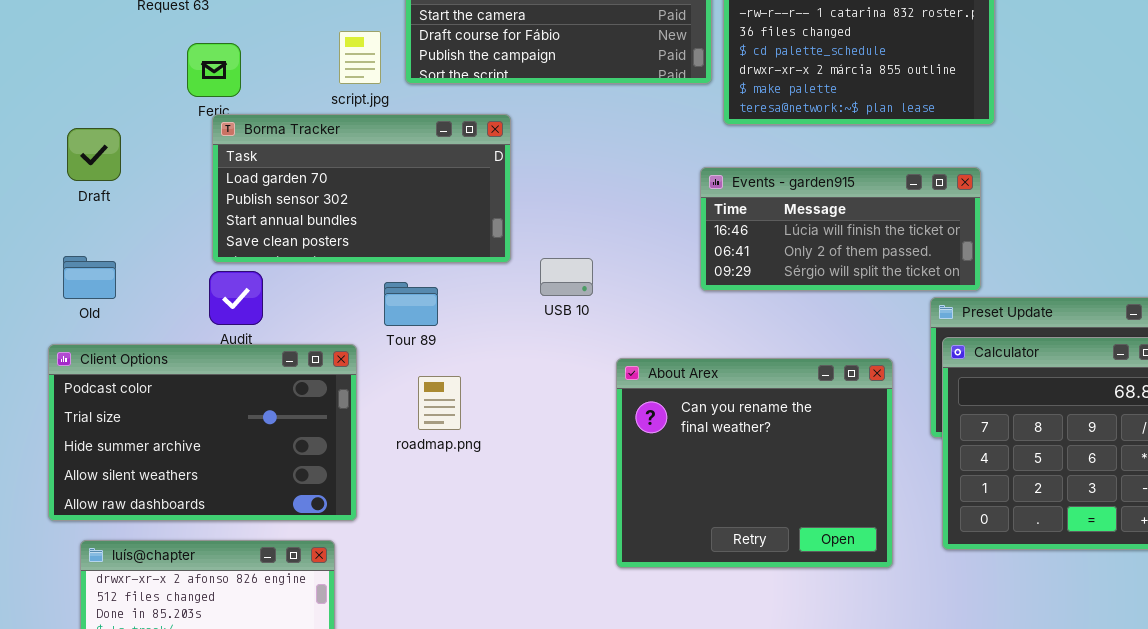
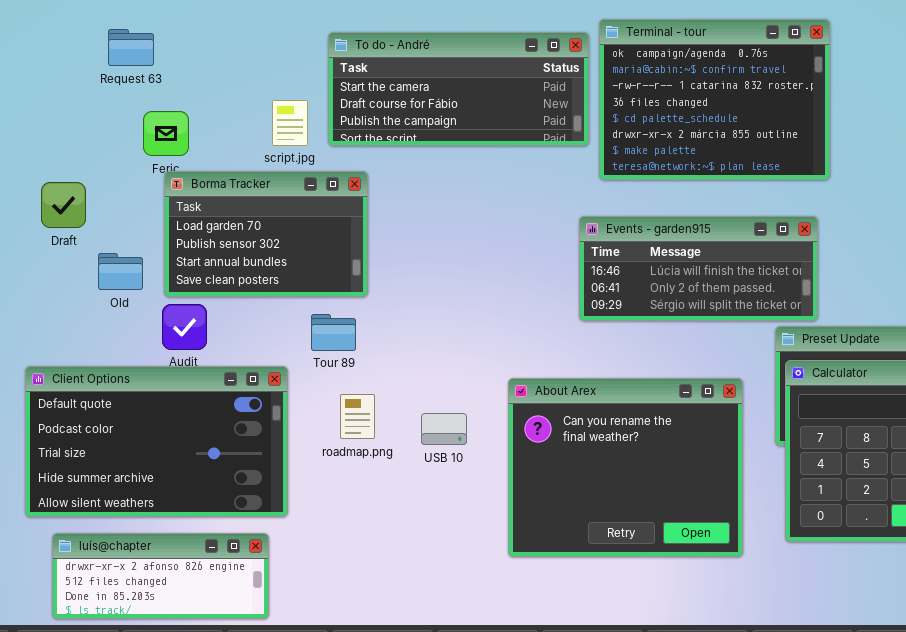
Borma Tracker: [212,114,511,263] -> [164,171,368,297], resized
Old: [63,256,116,299] -> [98,253,143,290], moved
USB 10: [540,258,593,296] -> [421,413,467,445], moved
Client Options: [48,344,357,521] -> [25,366,288,517], scrolled up 1 row

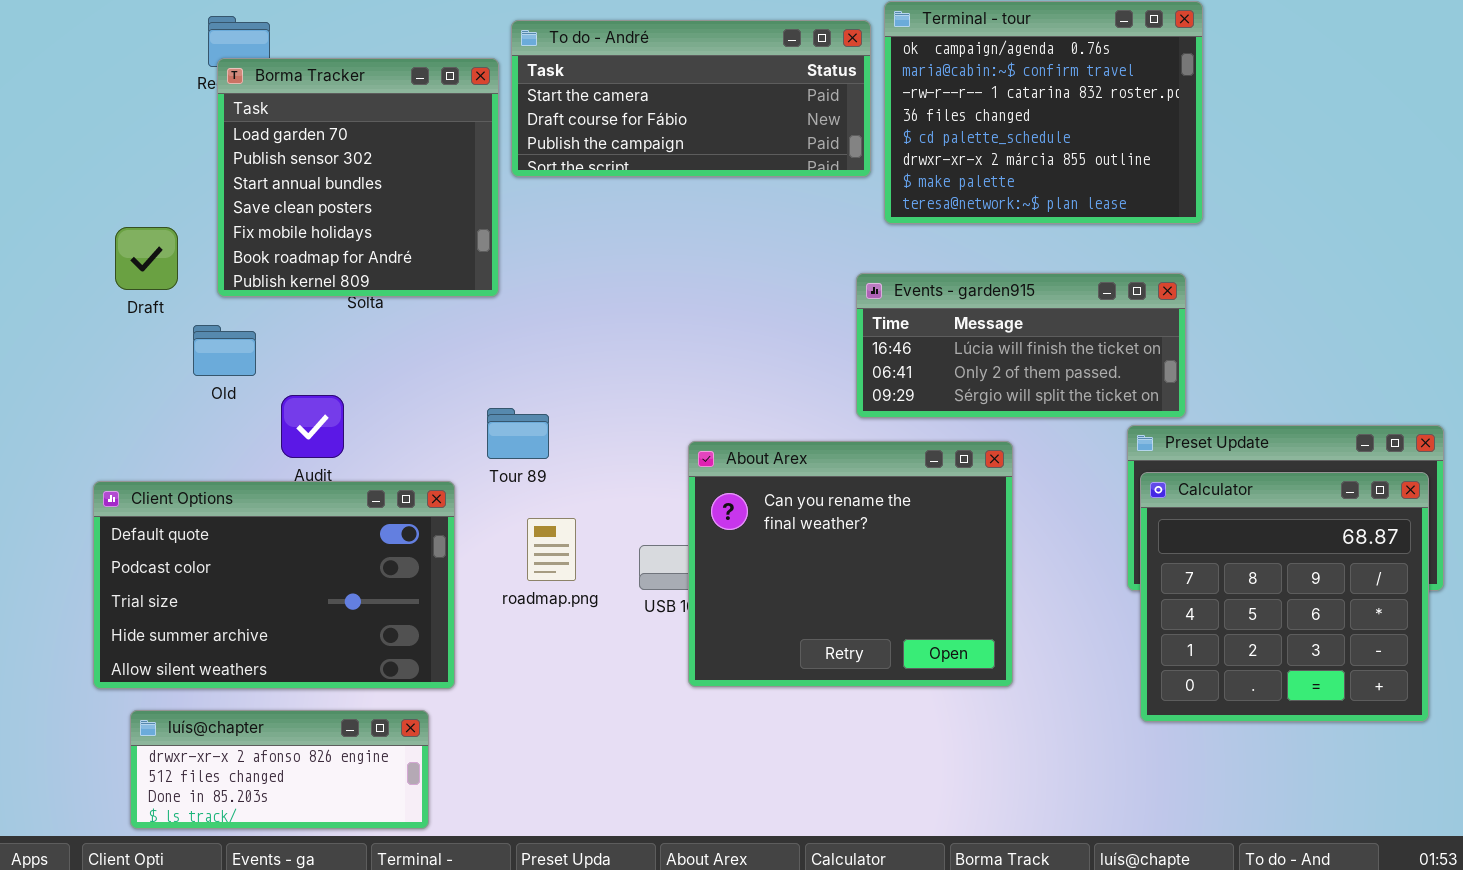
Borma Tracker: [164,171,368,297] -> [217,58,499,297], moved, resized
About Arex: [508,378,743,557] -> [688,441,1013,687], moved

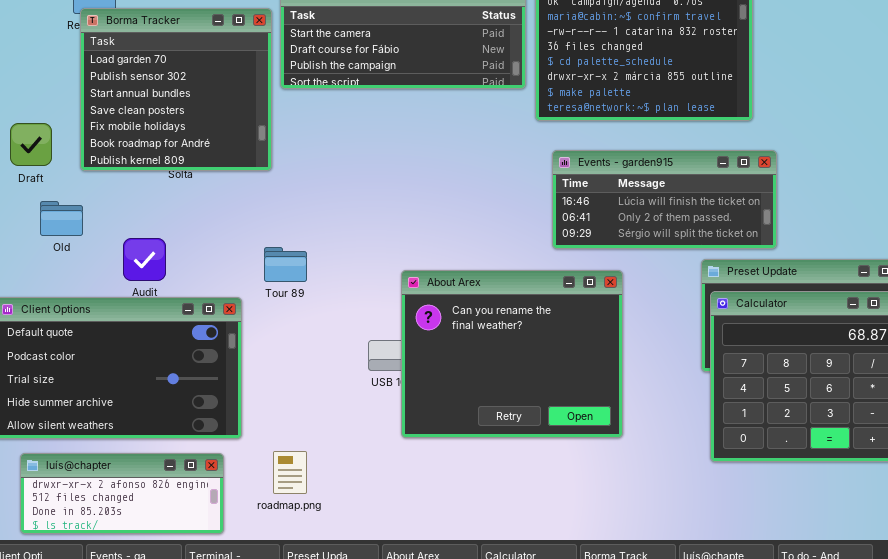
Events - garden915: [856,273,1186,418] -> [552,150,777,249], moved
Old: [193,325,256,376] -> [40,201,83,236], moved
roadmap.png: [527,518,576,581] -> [273,451,307,494], moved

